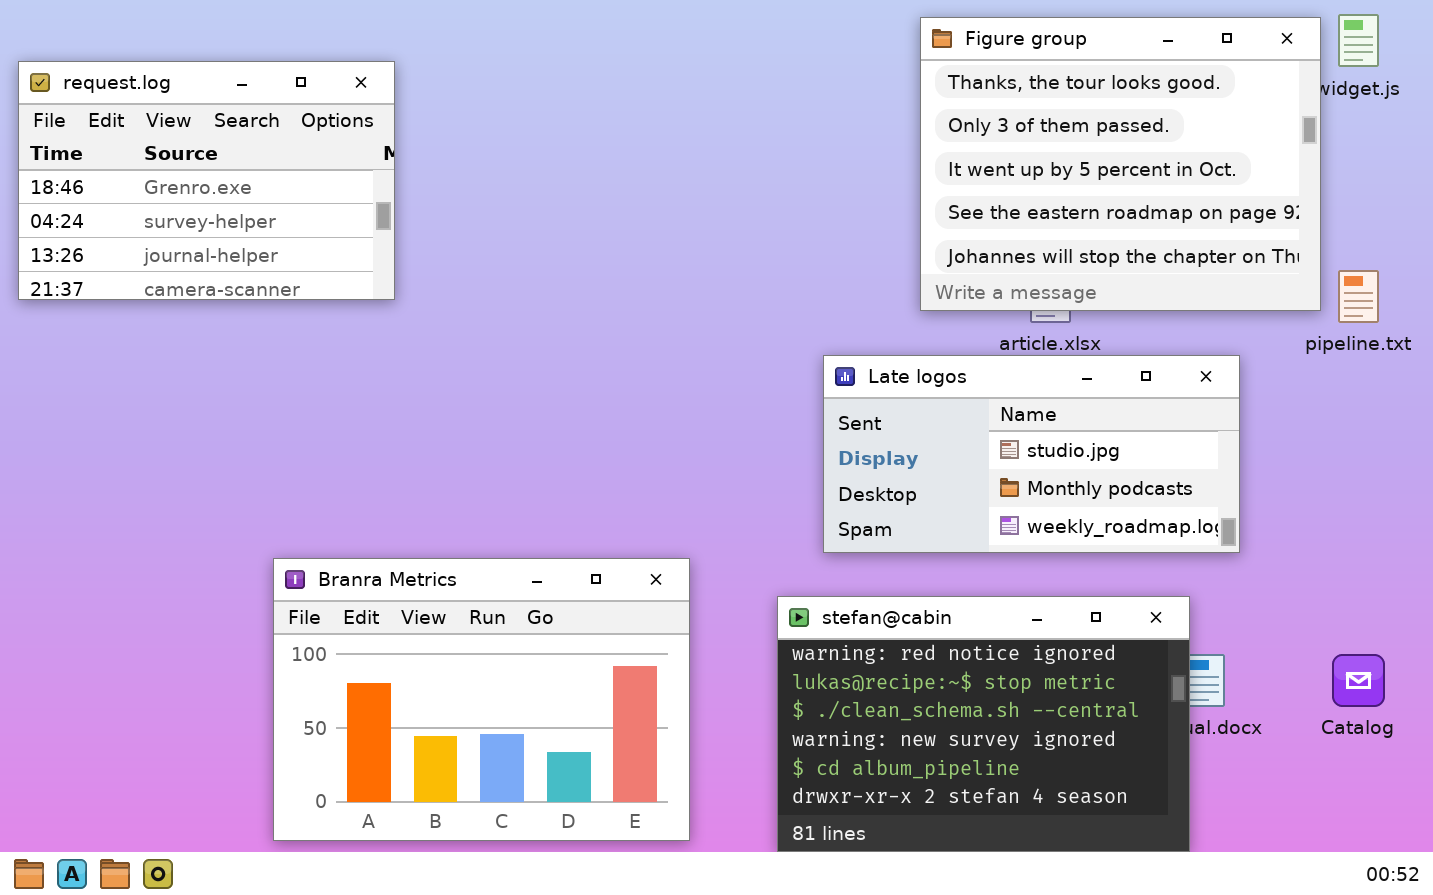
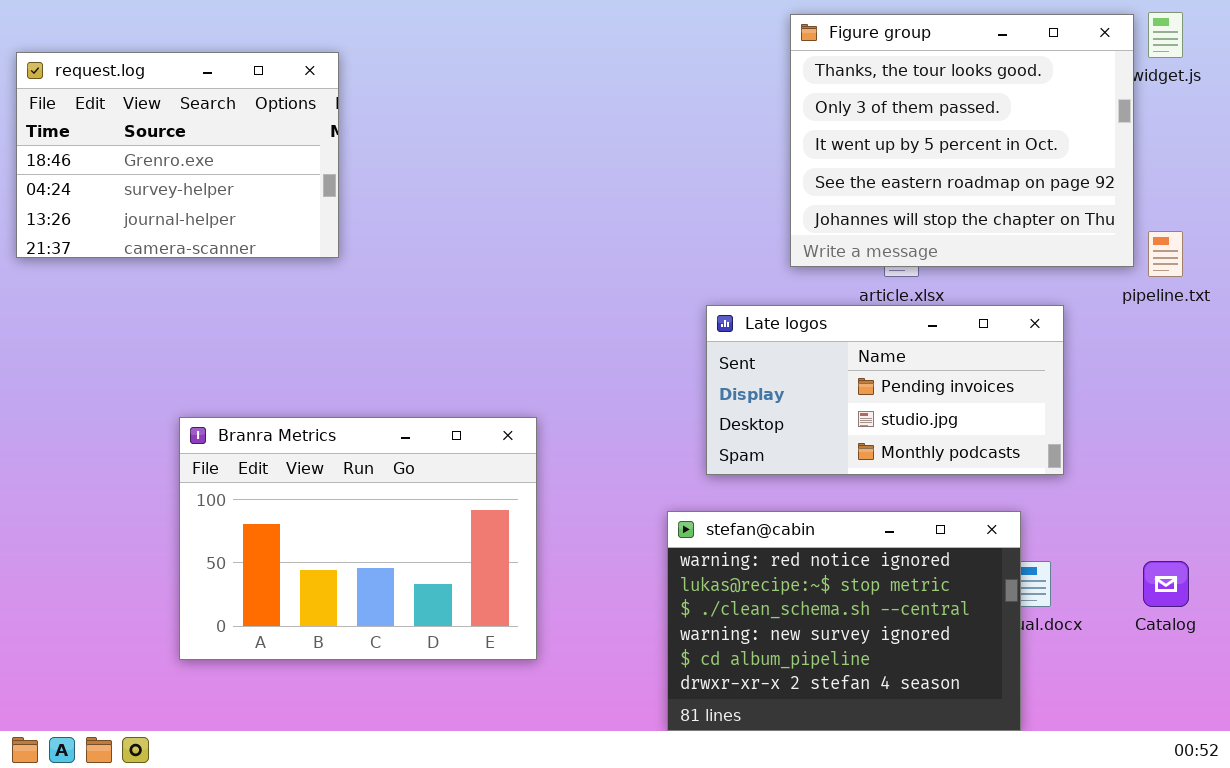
Late logos: [823,355,1240,553] -> [706,305,1064,475], scrolled up 1 row
Branra Metrics: [273,558,690,841] -> [179,417,537,660], moved

